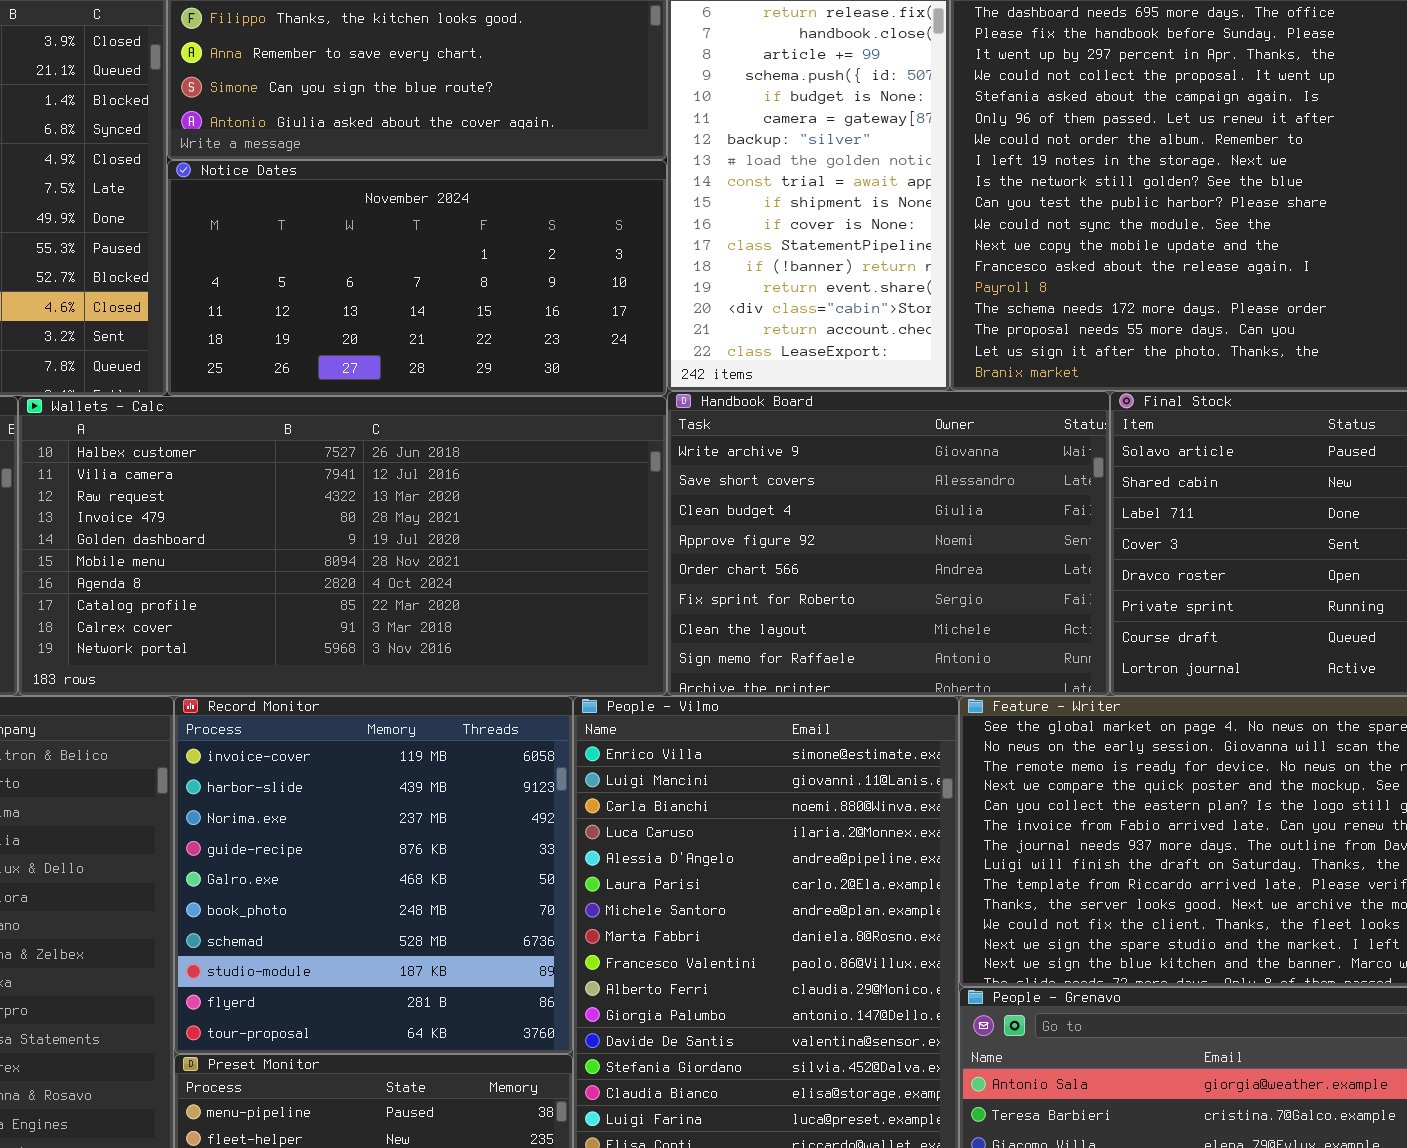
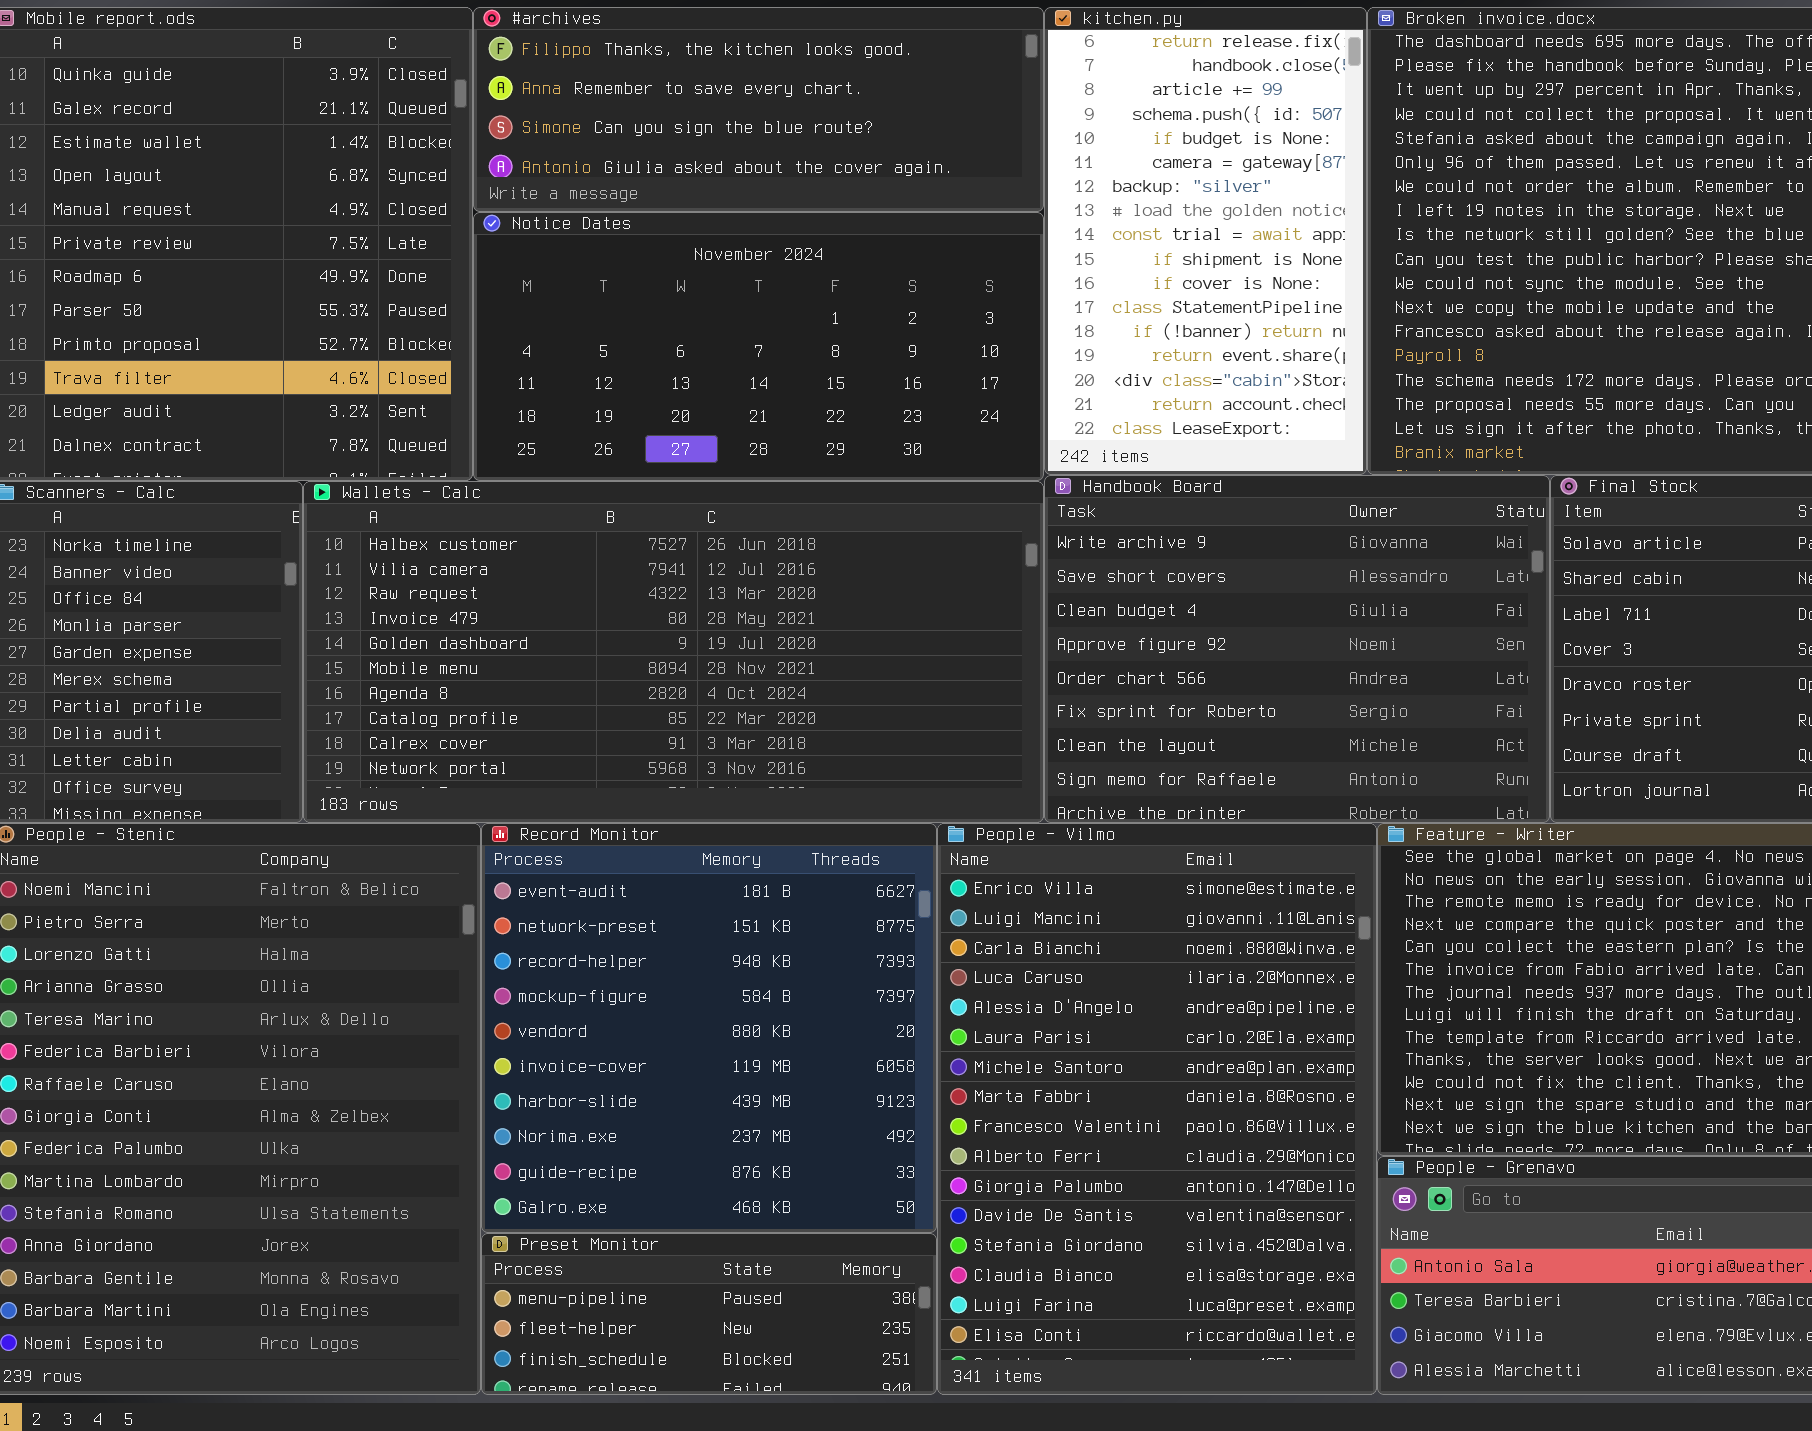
Record Monitor: [174,696,573,1054] -> [481,823,937,1233], scrolled up 5 rows

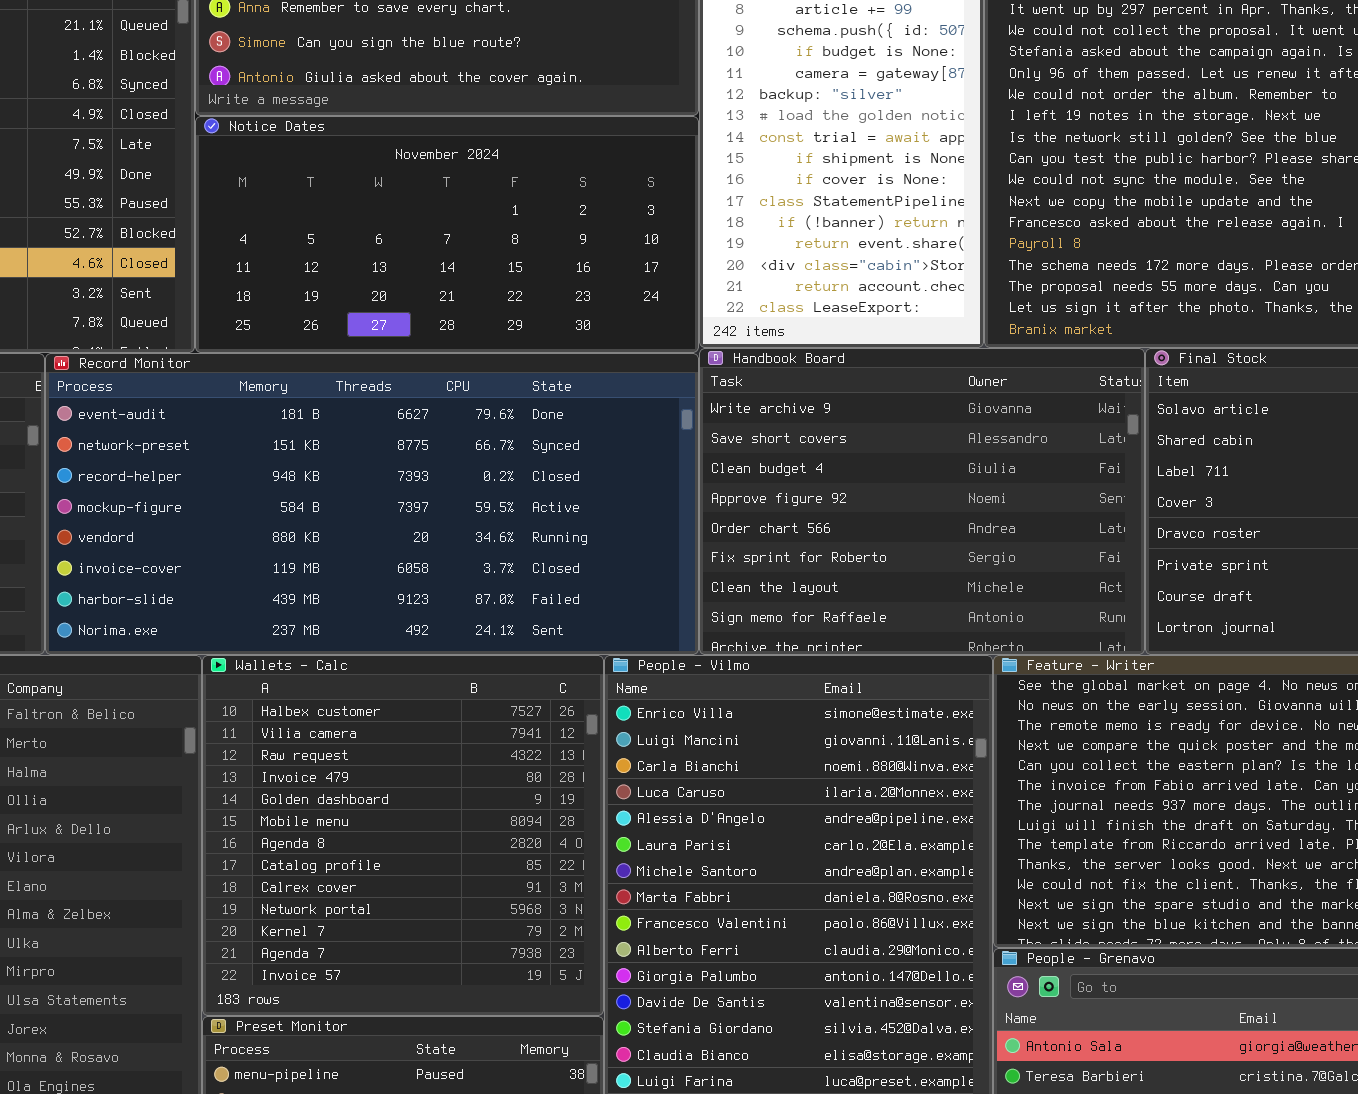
Wallets - Calc: [303,481,1044,823] -> [202,655,604,1016], moved, resized
Record Monitor: [481,823,937,1233] -> [45,353,699,655], moved, resized

